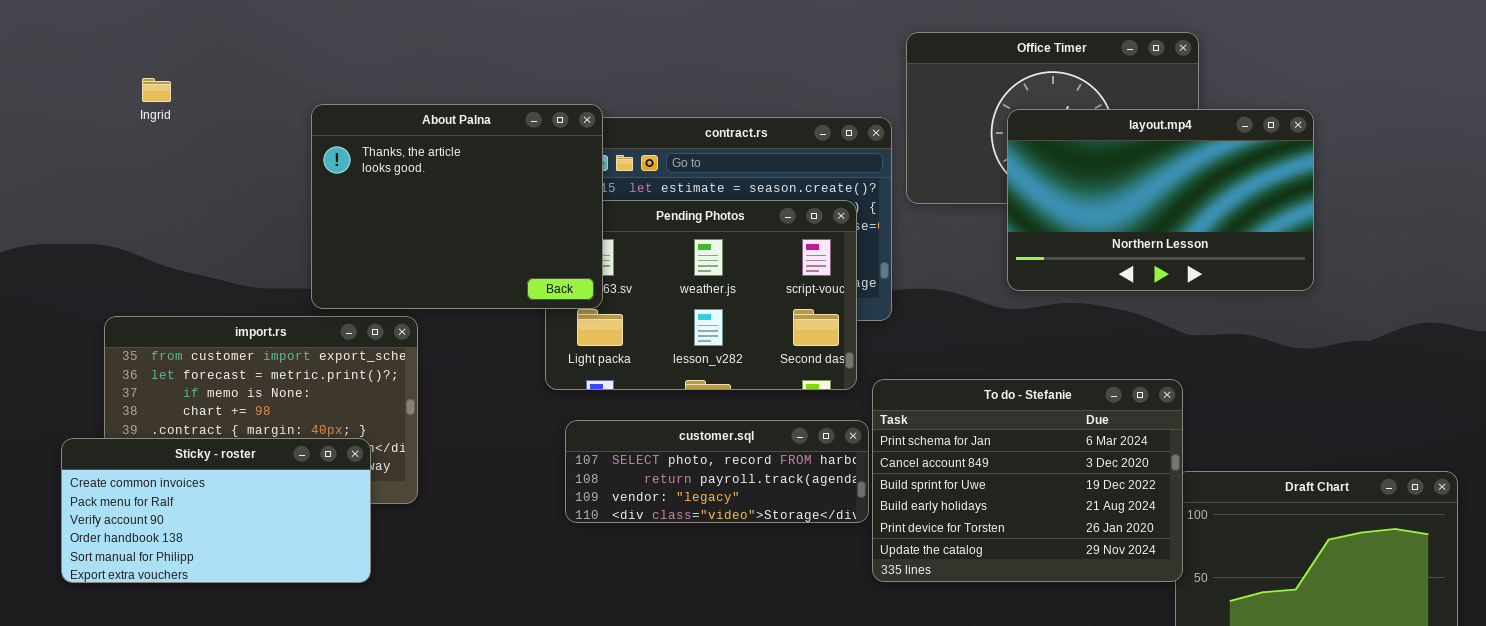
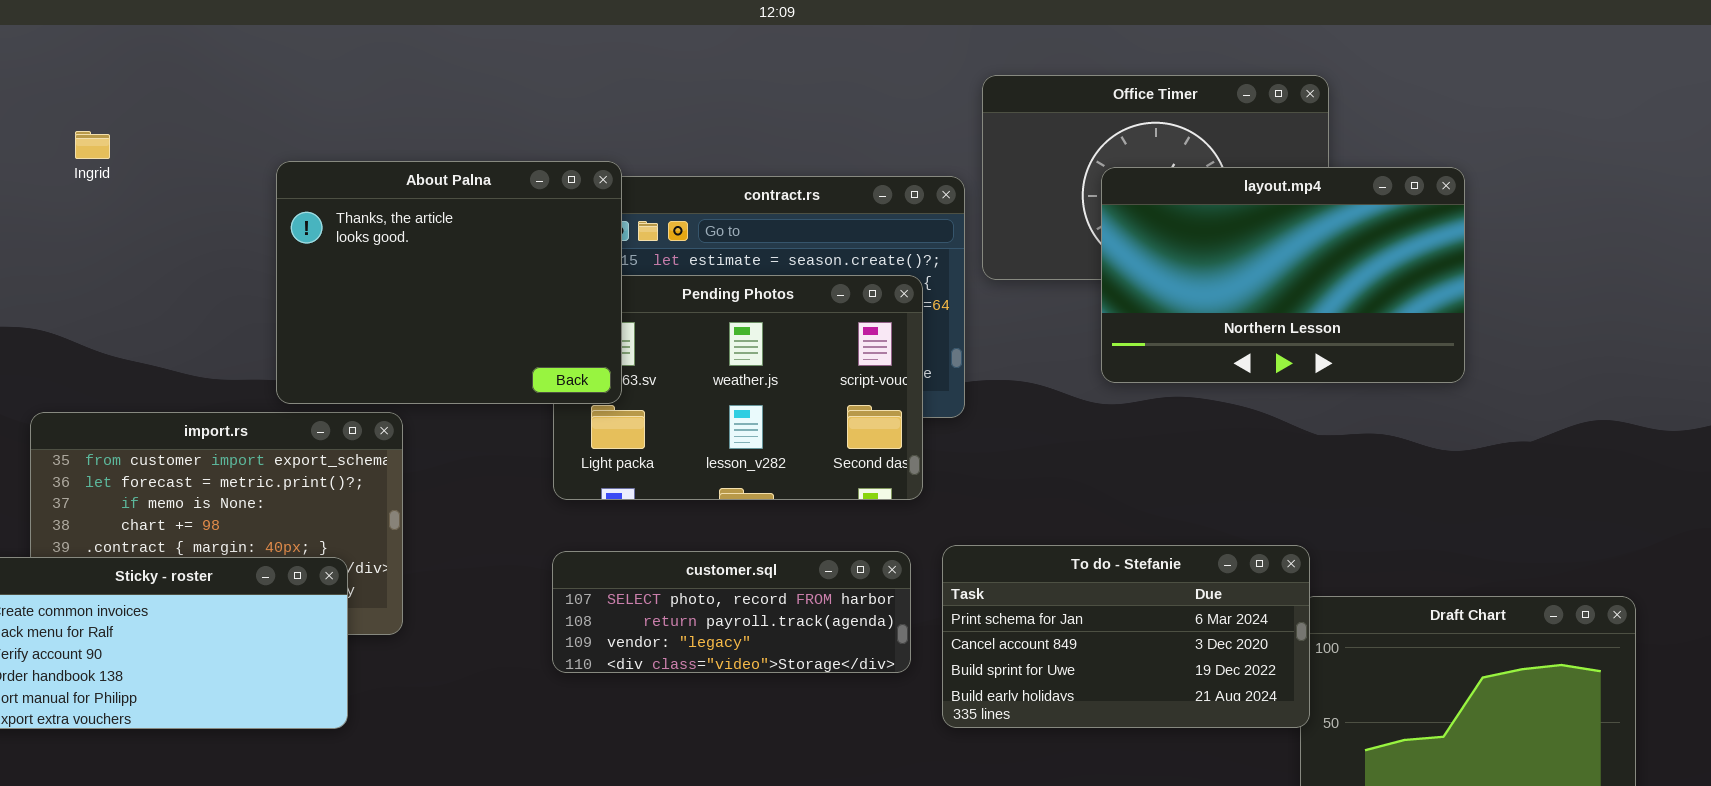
To do - Stefanie: [872,379,1183,582] -> [942,545,1310,728], resized
customer.sql: [565,420,869,523] -> [552,551,911,673], moved

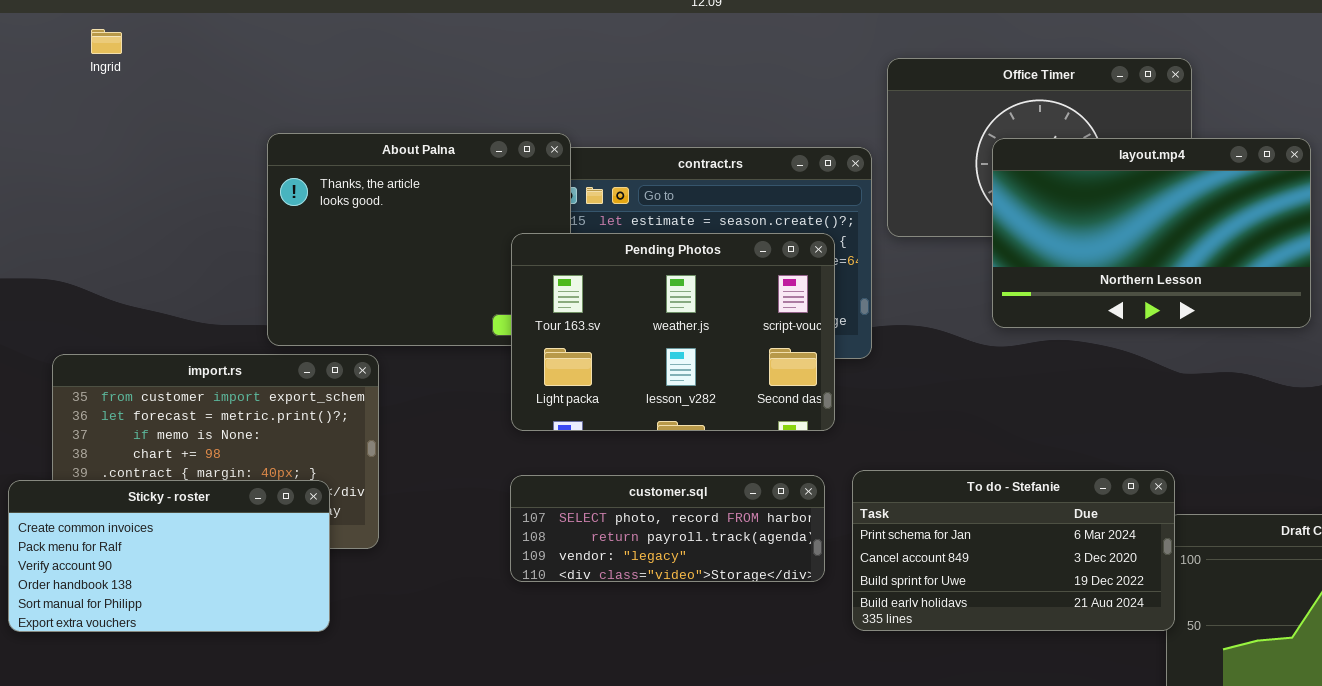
Ingrid: [75,131,110,159] -> [91,29,122,54], moved
Pending Photos: [553,275,923,500] -> [511,233,835,431], raised

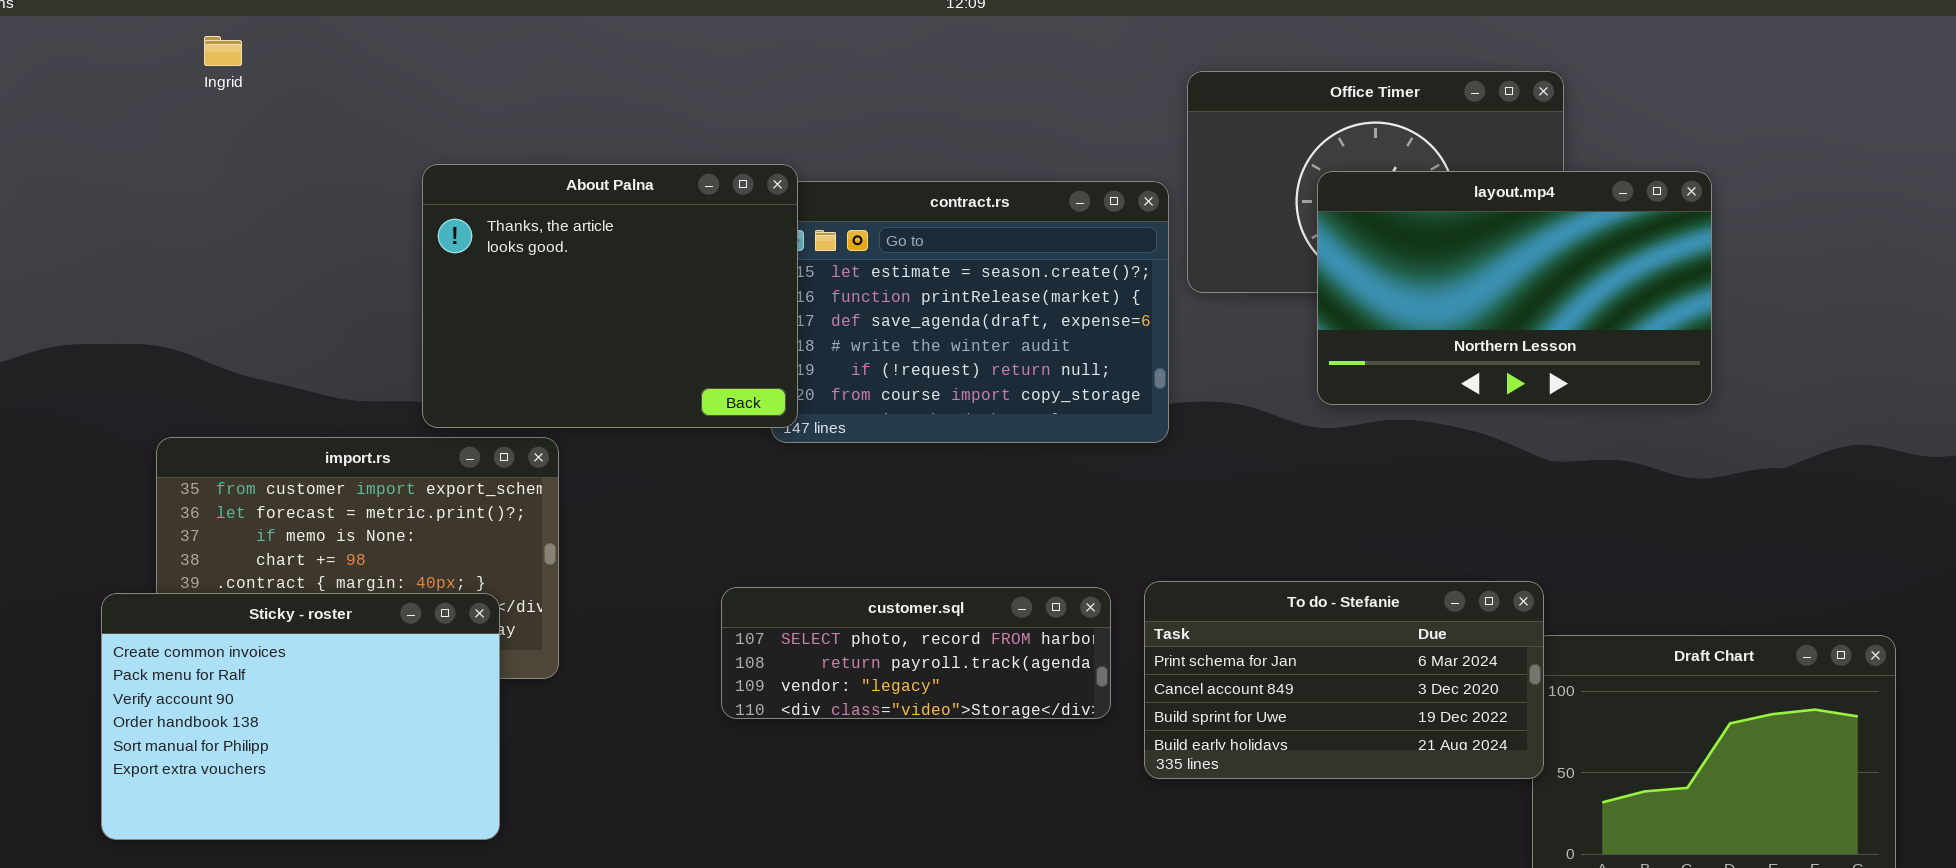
Pending Photos: [511,233,835,431] -> none, closed
Sticky - roster: [8,480,330,632] -> [101,593,500,840], resized

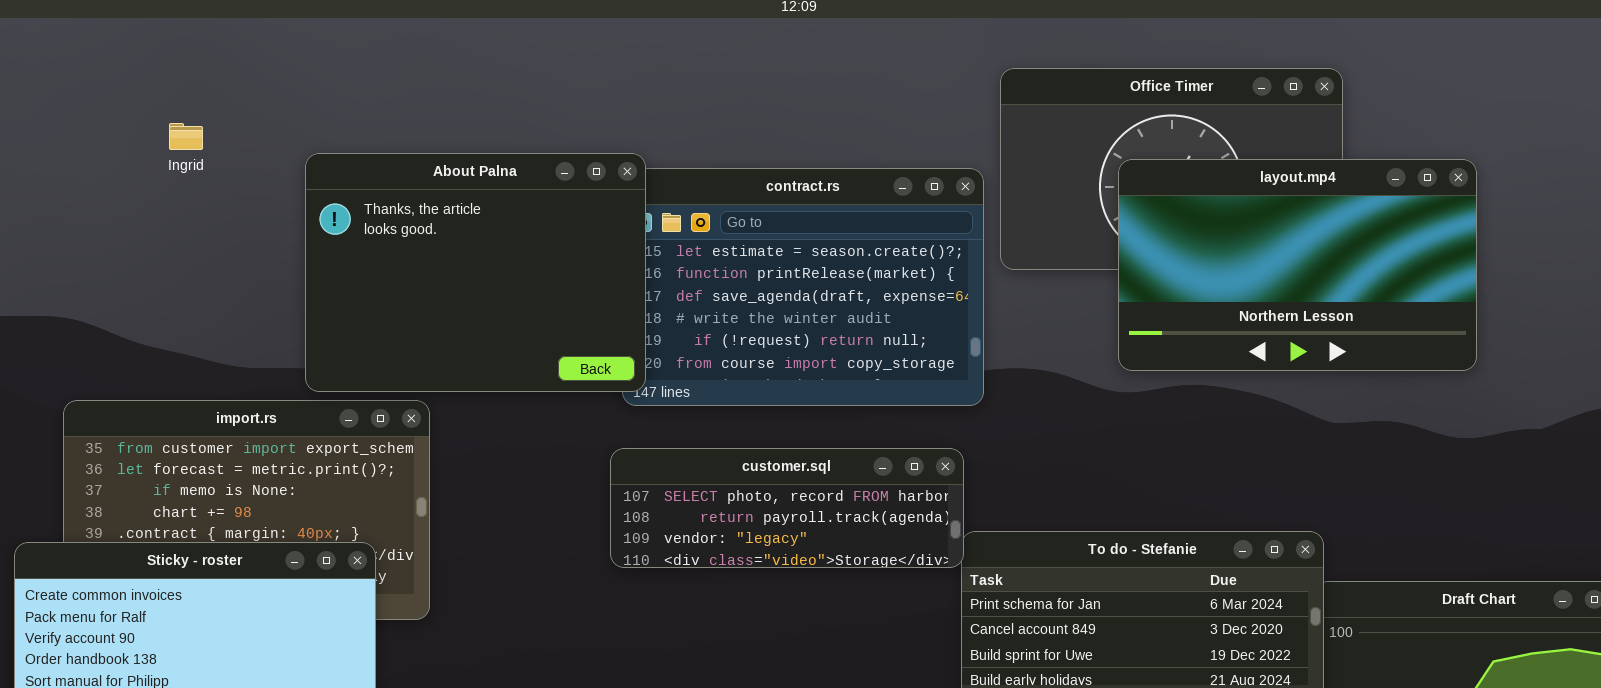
Ingrid: [204,36,242,66] -> [169,123,203,150], moved
customer.sql: [721,587,1111,719] -> [610,448,964,568], moved

